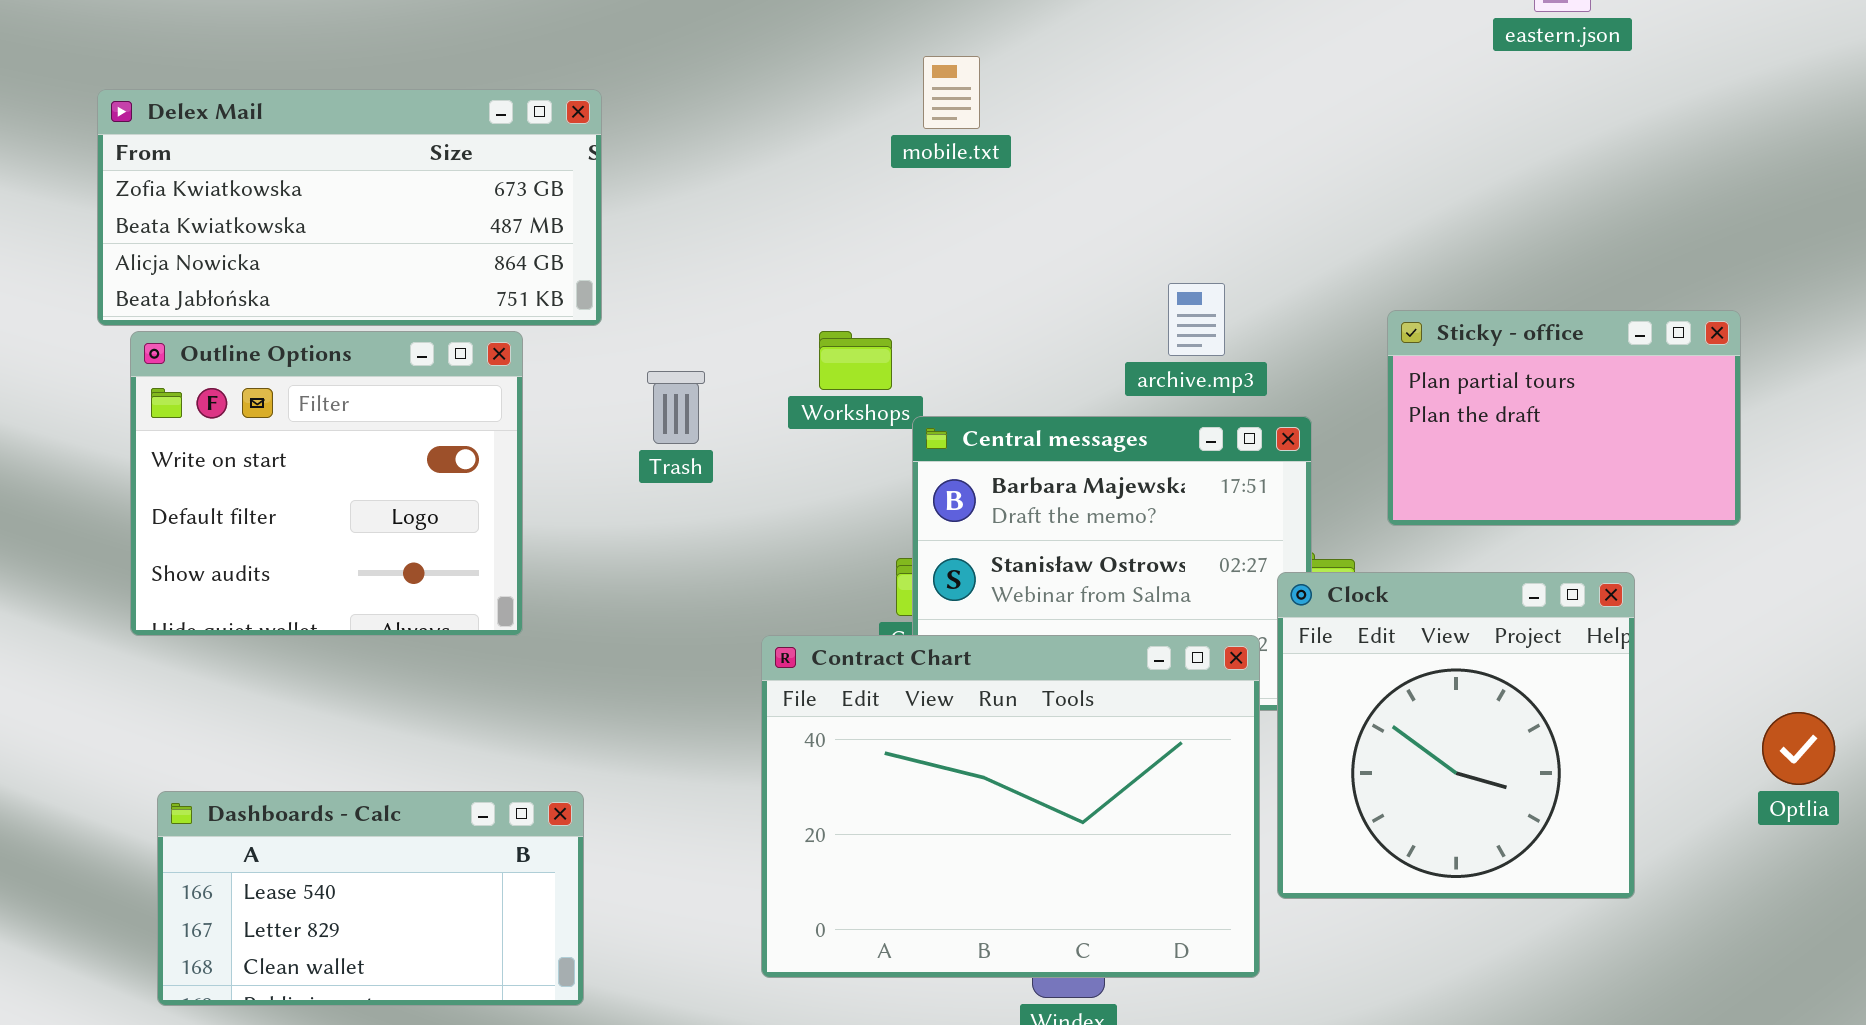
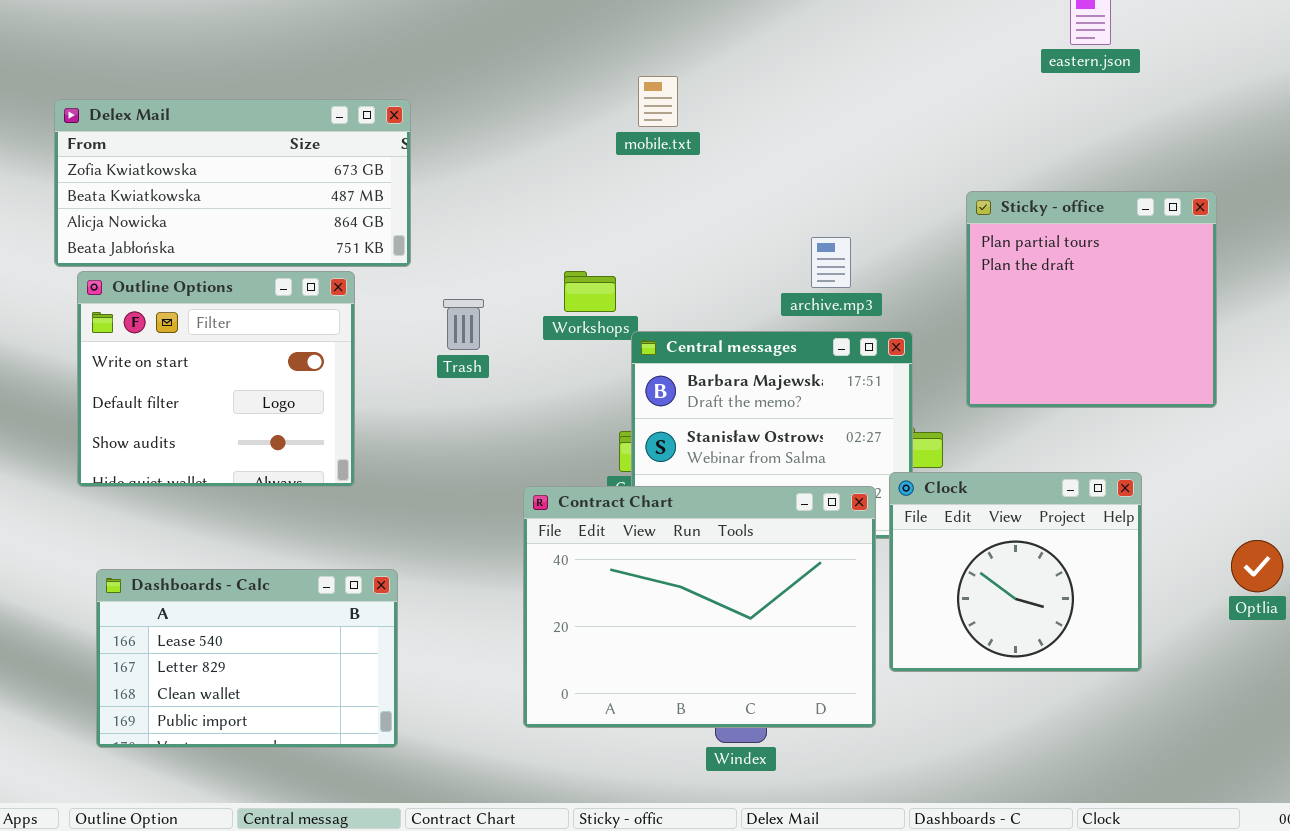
Sticky - office: [1387,310,1741,526] -> [966,191,1217,408], resized
Clock: [1277,572,1635,899] -> [889,472,1142,672], resized
Dashboards - Calc: [157,791,584,1006] -> [96,569,398,748], resized

